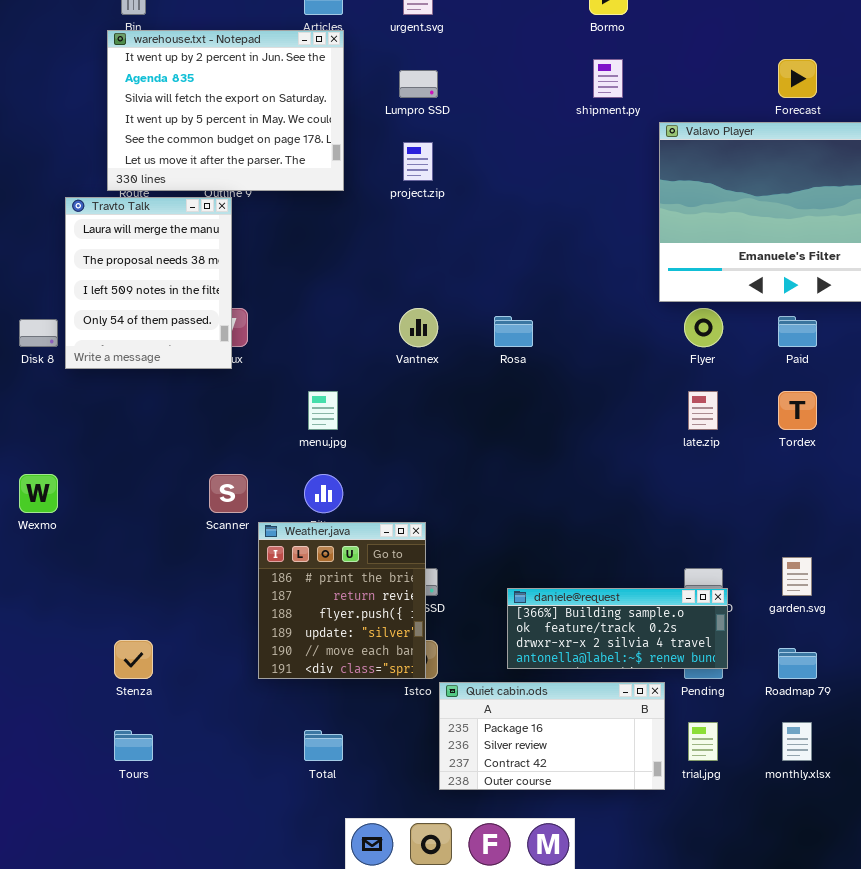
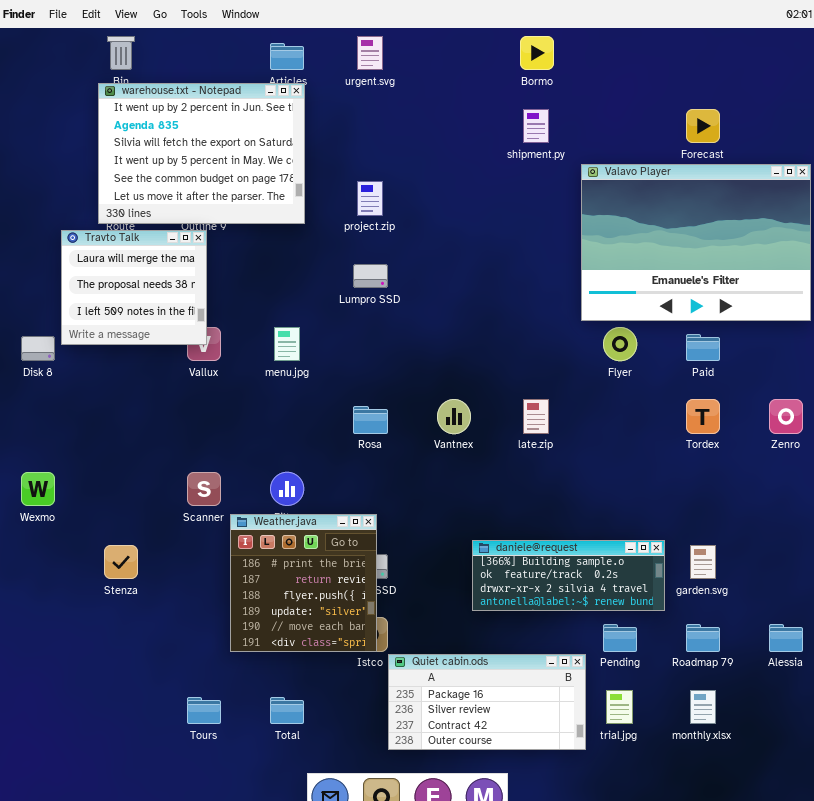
Lumpro SSD: [399,70,438,98] -> [353,264,388,288], moved
Travto Talk: [65,197,232,369] -> [61,230,207,345], resized
Vantnex: [399,308,438,347] -> [437,399,471,434], moved
Rosa: [494,316,533,347] -> [353,406,388,434], moved
menu.jpg: [308,391,338,430] -> [274,327,300,361], moved
late.zip: [688,391,718,430] -> [523,399,549,434], moved
daniele@request: [507,588,728,669] -> [472,540,665,611], moved
Stenza: [114,640,153,679] -> [104,545,138,579], moved
Tours: [114,730,153,761] -> [187,697,221,724], moved

